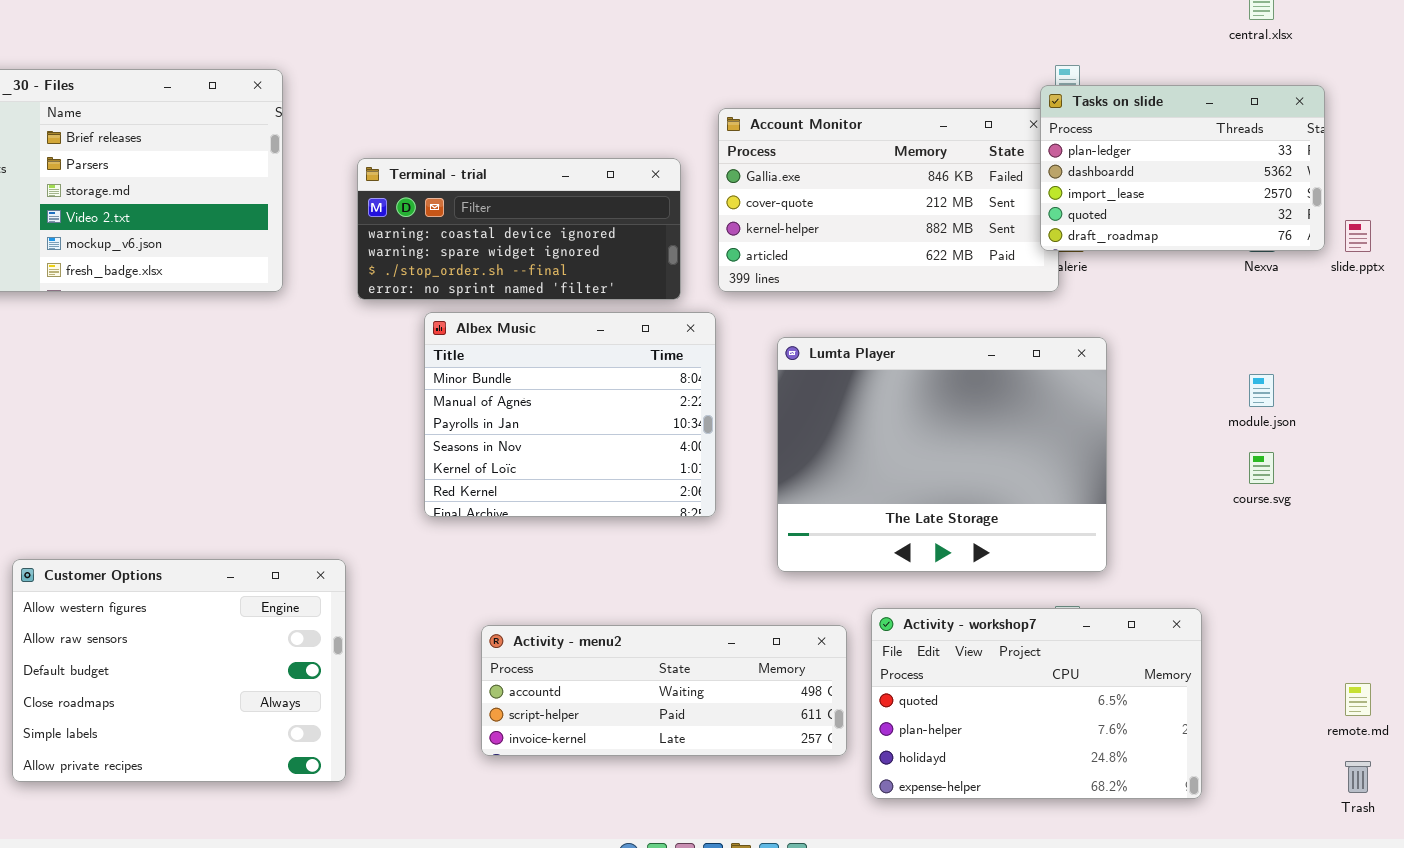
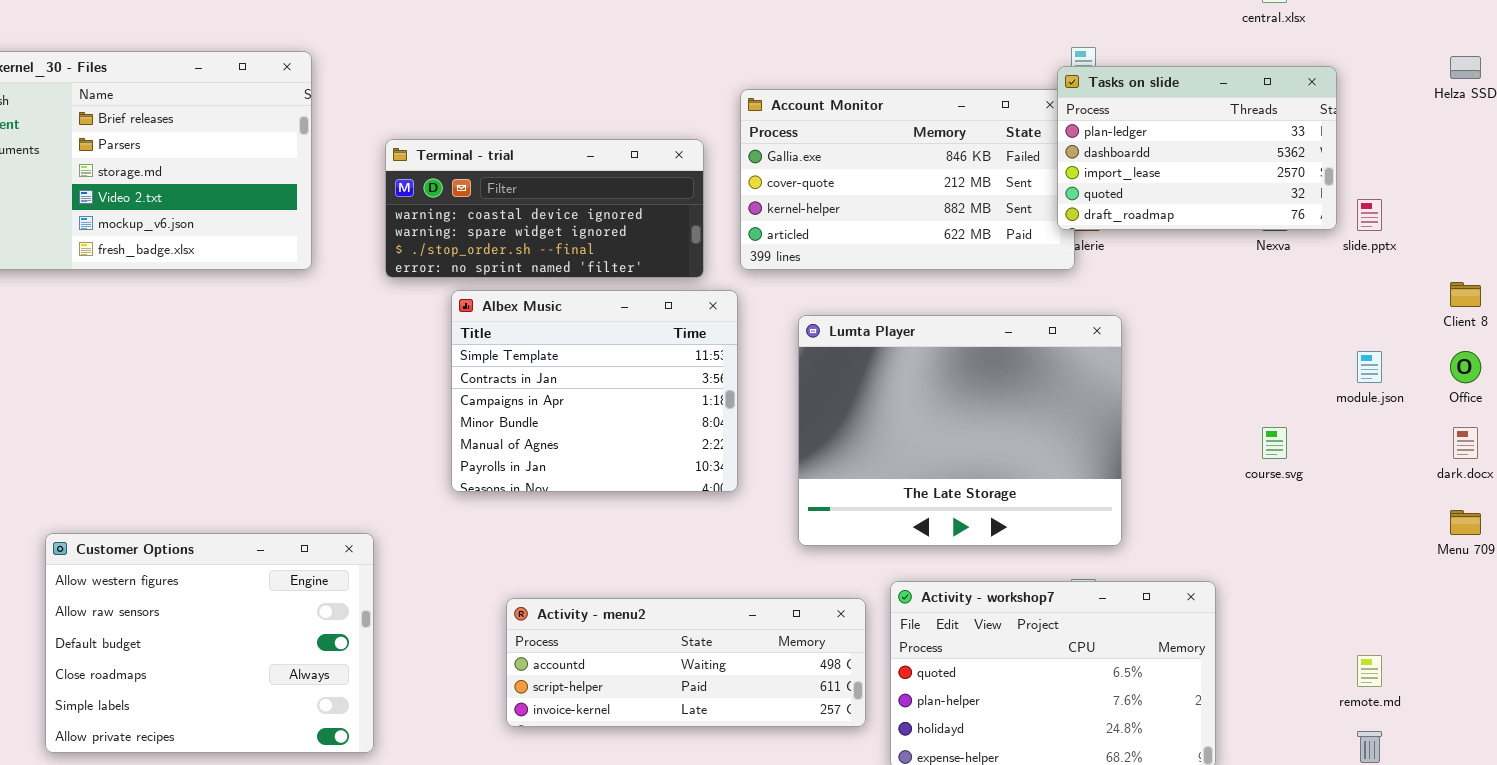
Albex Music: [424,312,716,517] -> [451,290,738,492], scrolled up 3 rows
module.json: [1249,374,1274,407] -> [1357,351,1382,383], moved

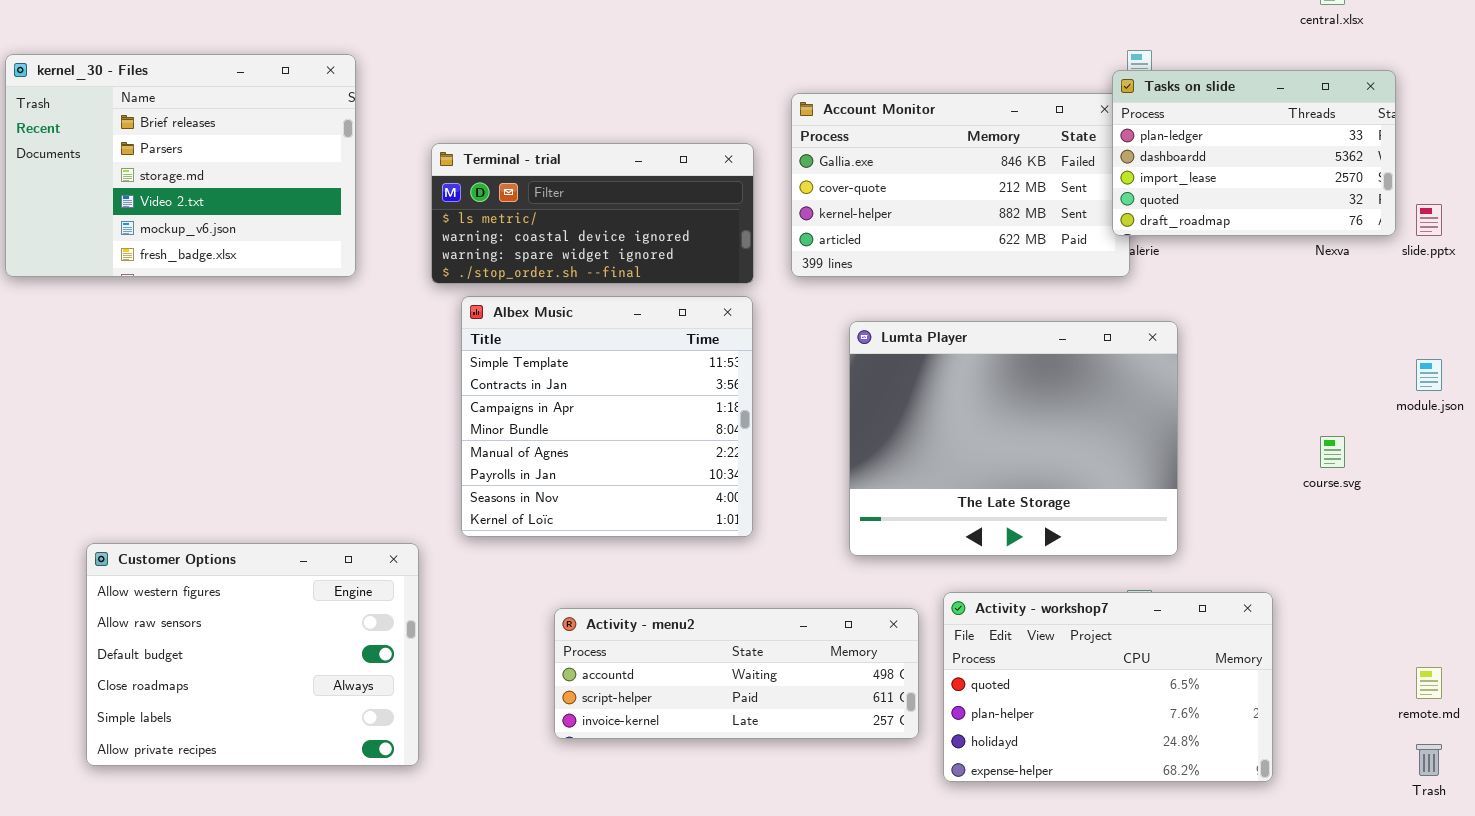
Terminal - trial: [385,139,704,278] -> [431,143,754,284], scrolled up 1 row
Albex Music: [451,290,738,492] -> [461,296,753,537], moved, resized

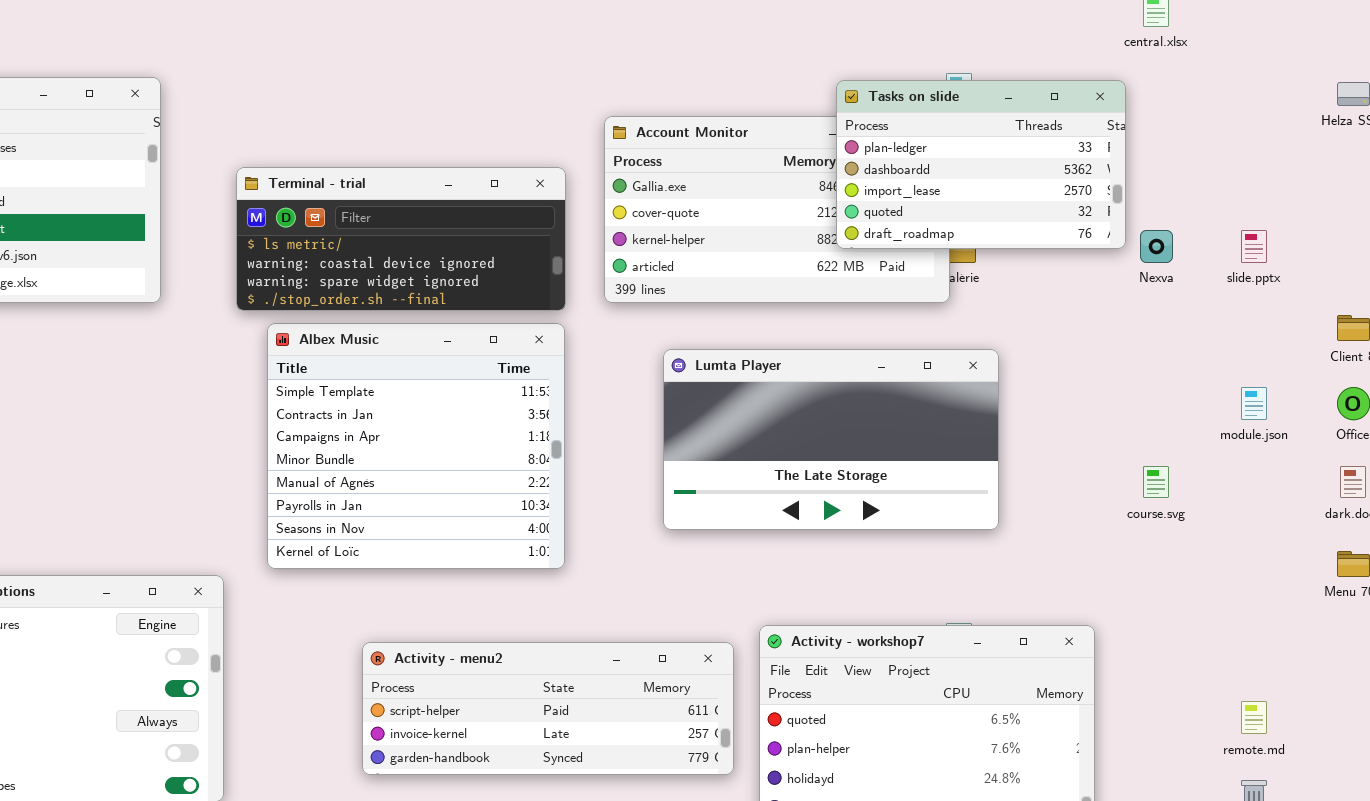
Tasks on slide: [1112,70,1396,236] -> [836,80,1126,249], moved
Lumta Player: [849,321,1178,556] -> [663,349,999,530], resized
Activity - menu2: [554,608,919,739] -> [362,642,734,775], scrolled down 1 row

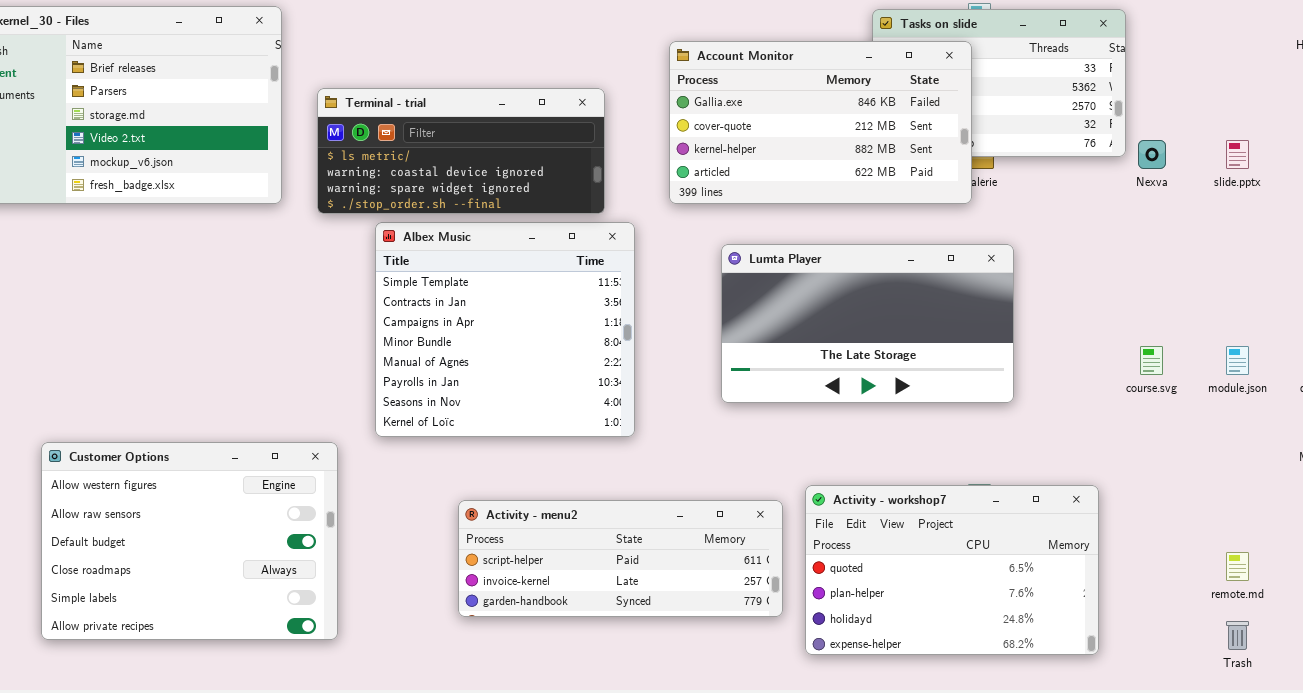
Account Monitor: [604,116,950,303] -> [669,41,972,204], raised
Terminal - trial: [236,167,566,311] -> [317,88,605,214], moved
module.json: [1241,387,1267,420] -> [1226,346,1249,375], moved

